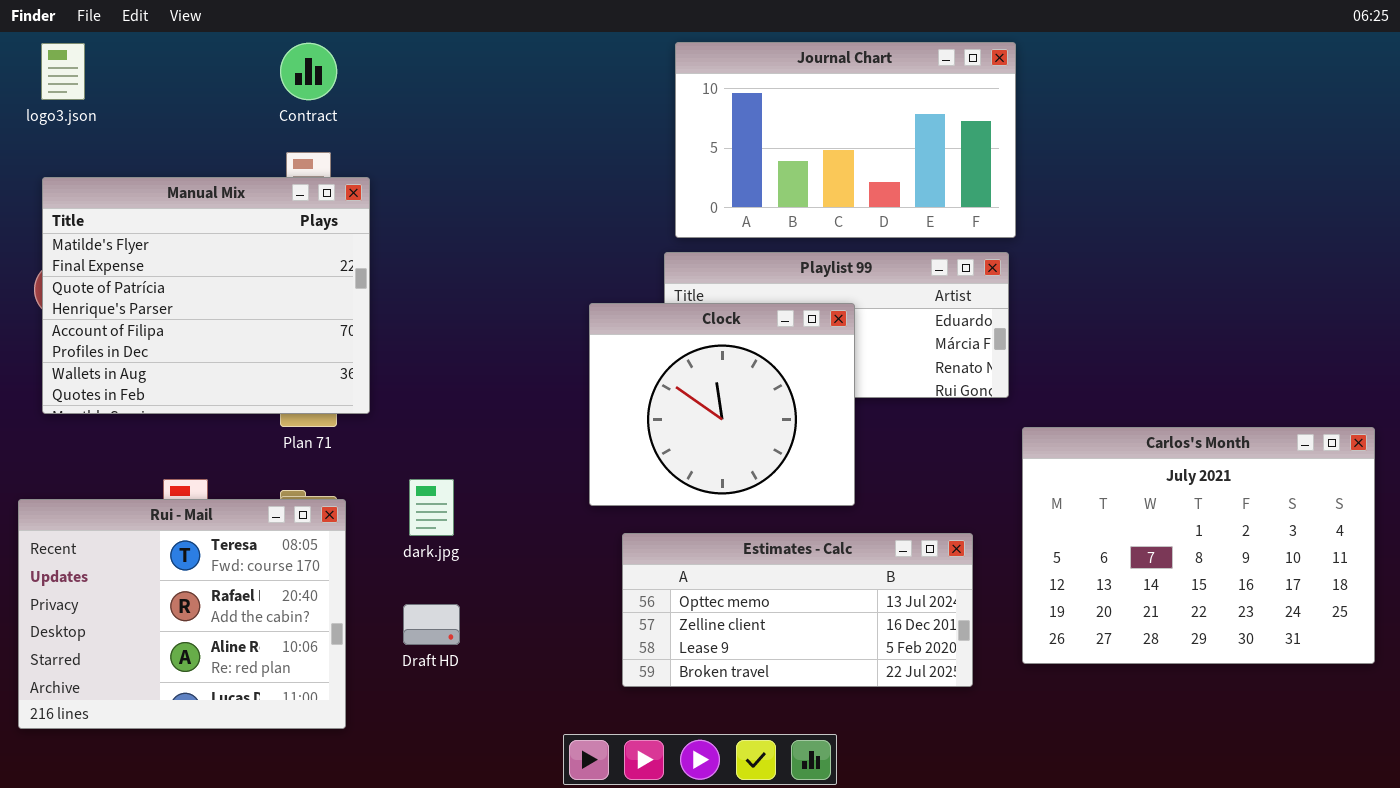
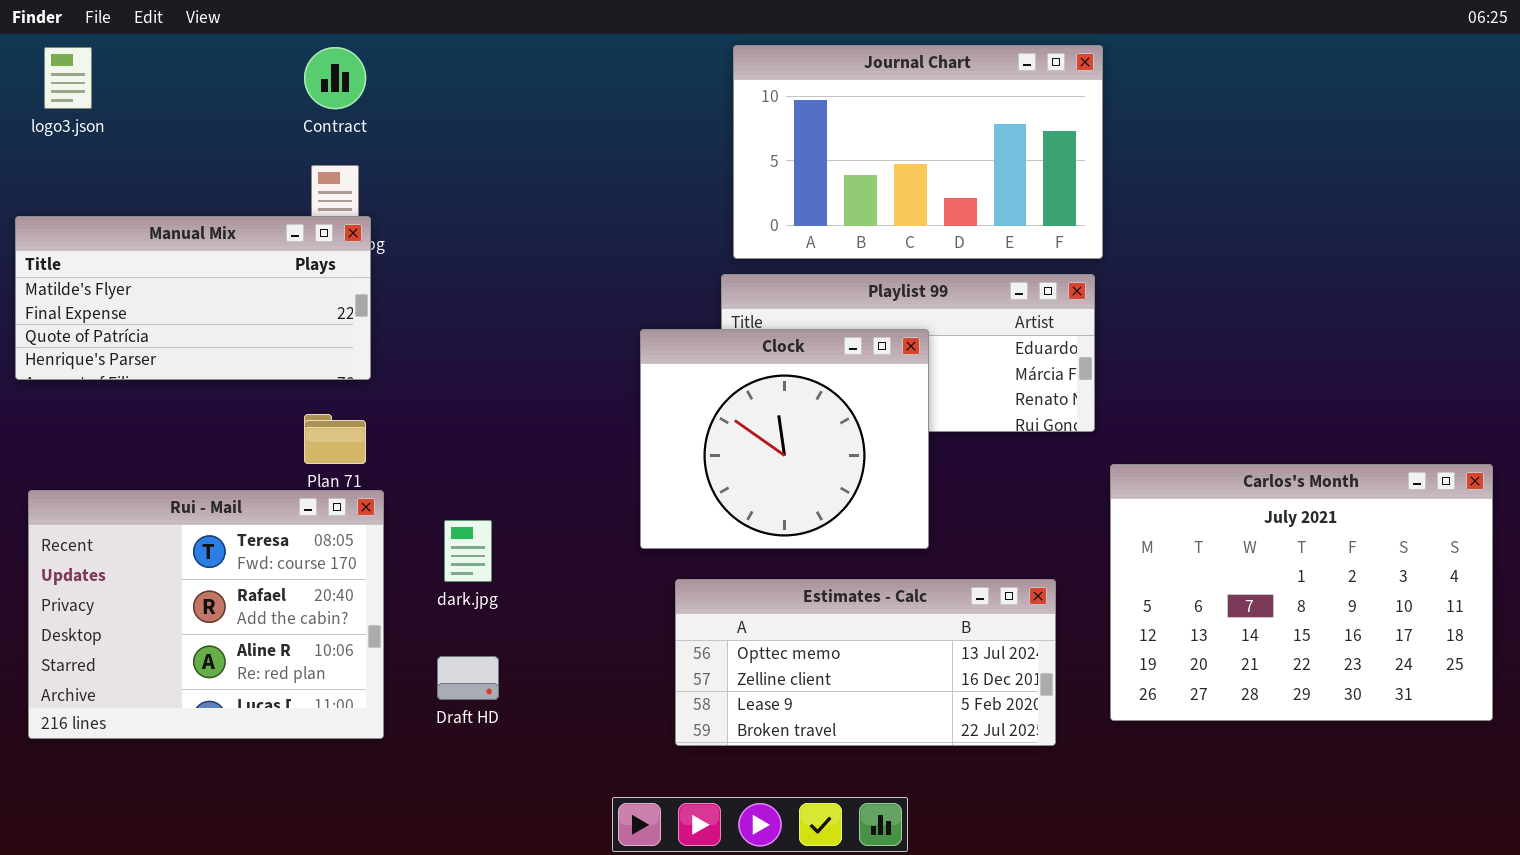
Manual Mix: [42,177,370,414] -> [15,216,371,380], moved, resized
Rui - Mail: [18,499,346,729] -> [28,490,384,739], moved

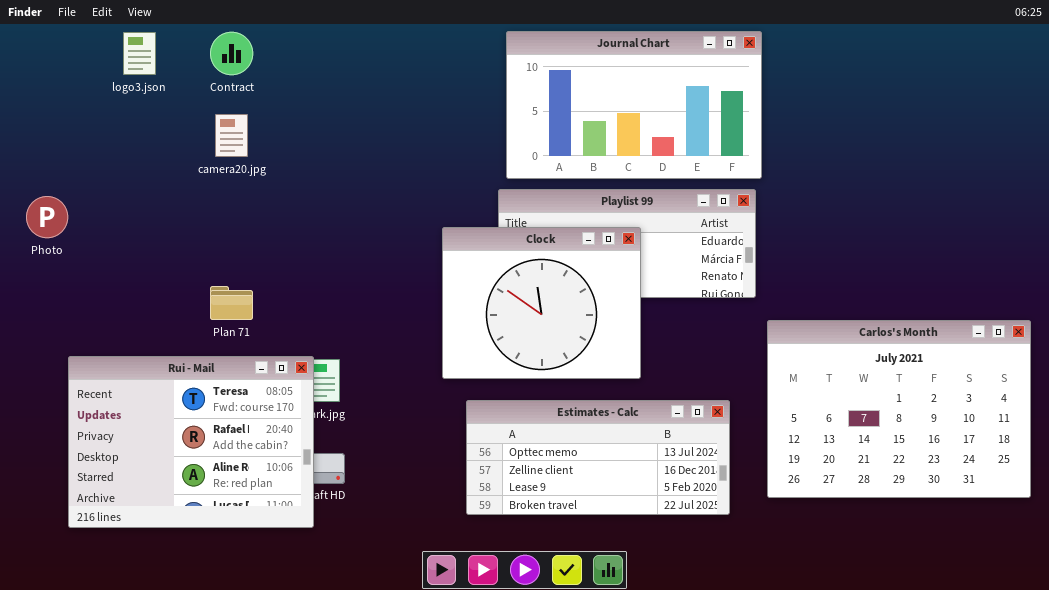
logo3.json: [44,47,92,109] -> [123,32,156,75], moved
Manual Mix: [15,216,371,380] -> none, closed
Rui - Mail: [28,490,384,739] -> [68,356,314,528], moved

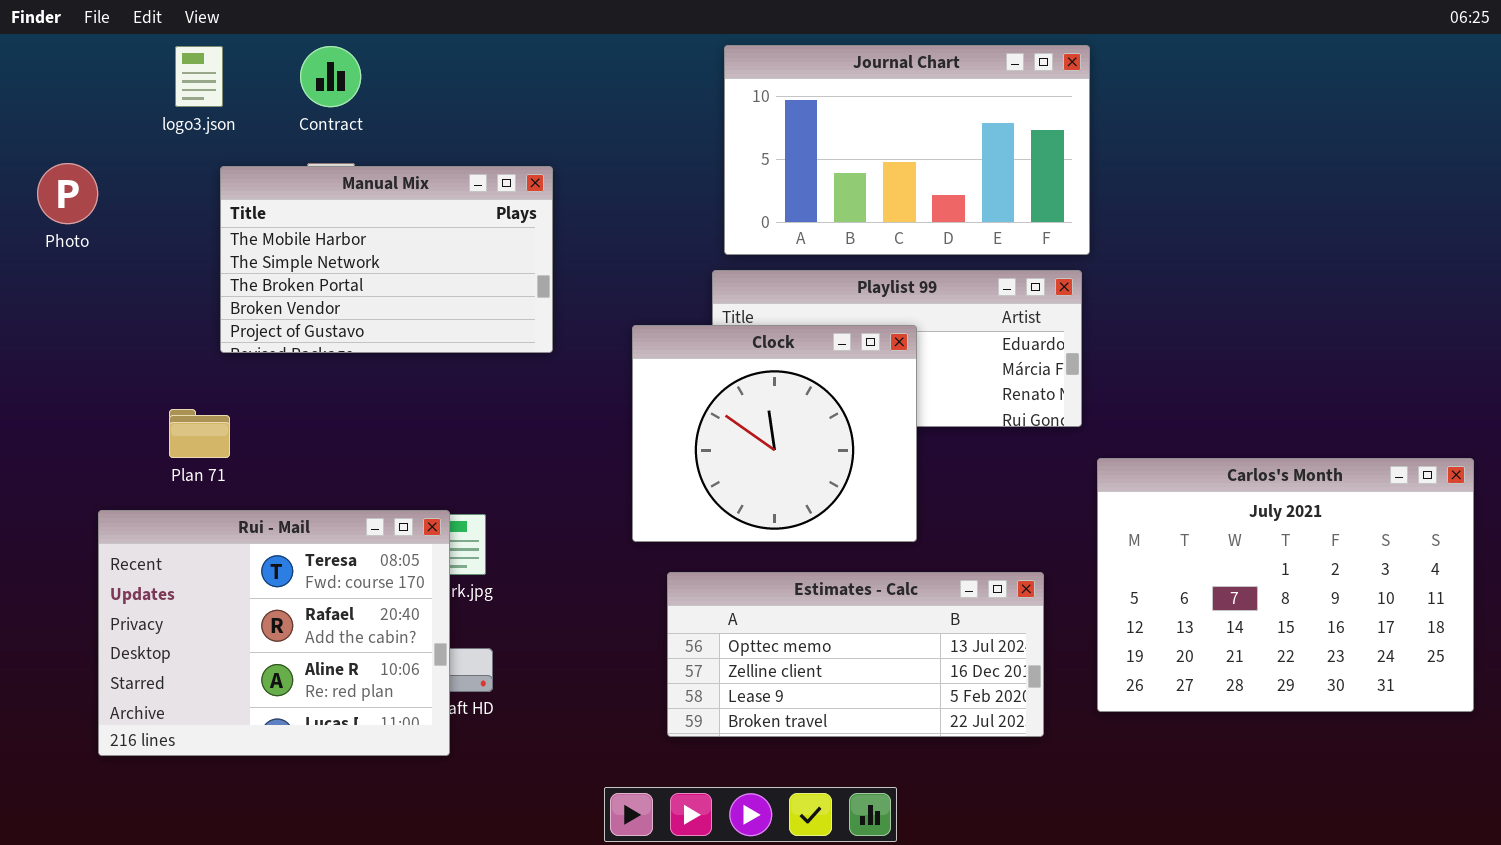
Manual Mix: none -> [220,166,553,353], opened
Photo: [26,196,68,238] -> [37,163,98,224], moved
Plan 71: [210,286,253,320] -> [169,409,230,458], moved

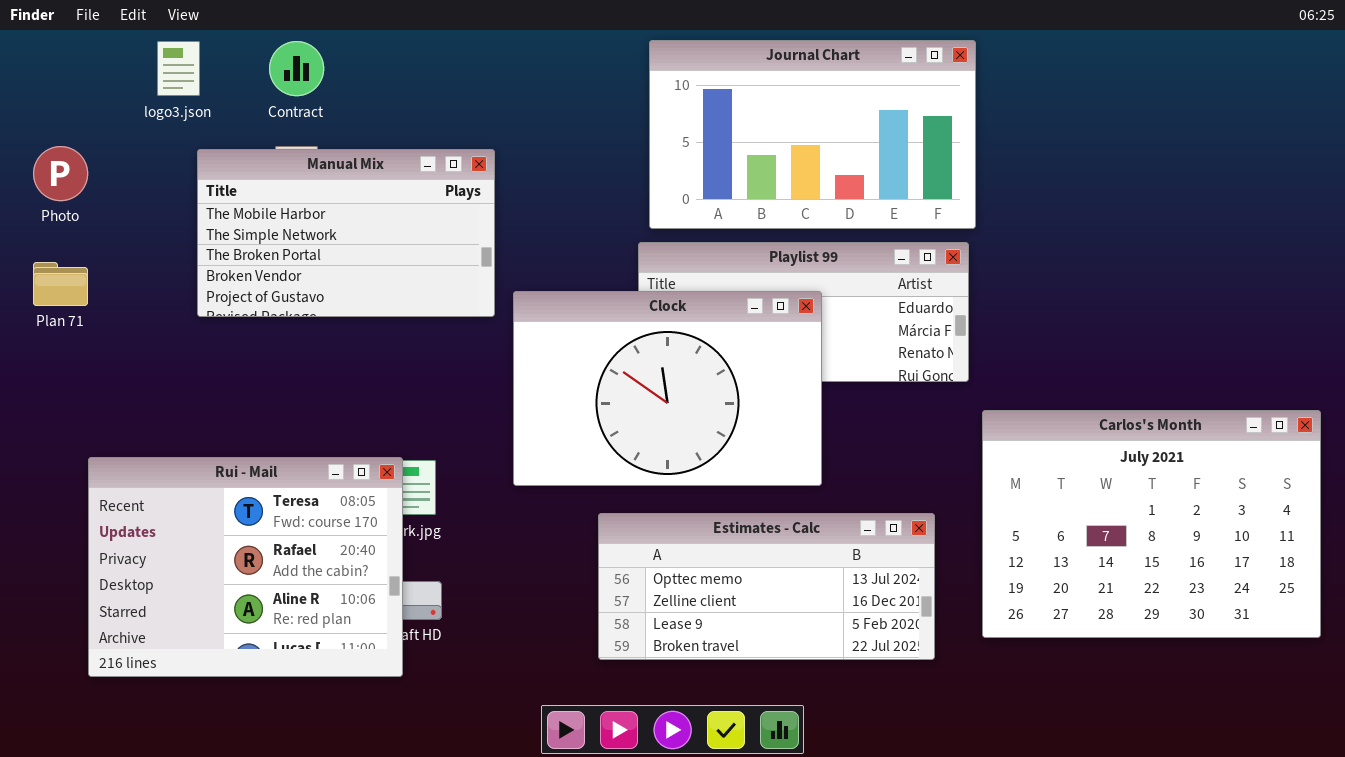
Clock: [632,325,917,542] -> [513,291,822,486], resized
Plan 71: [169,409,230,458] -> [33,262,88,306], moved

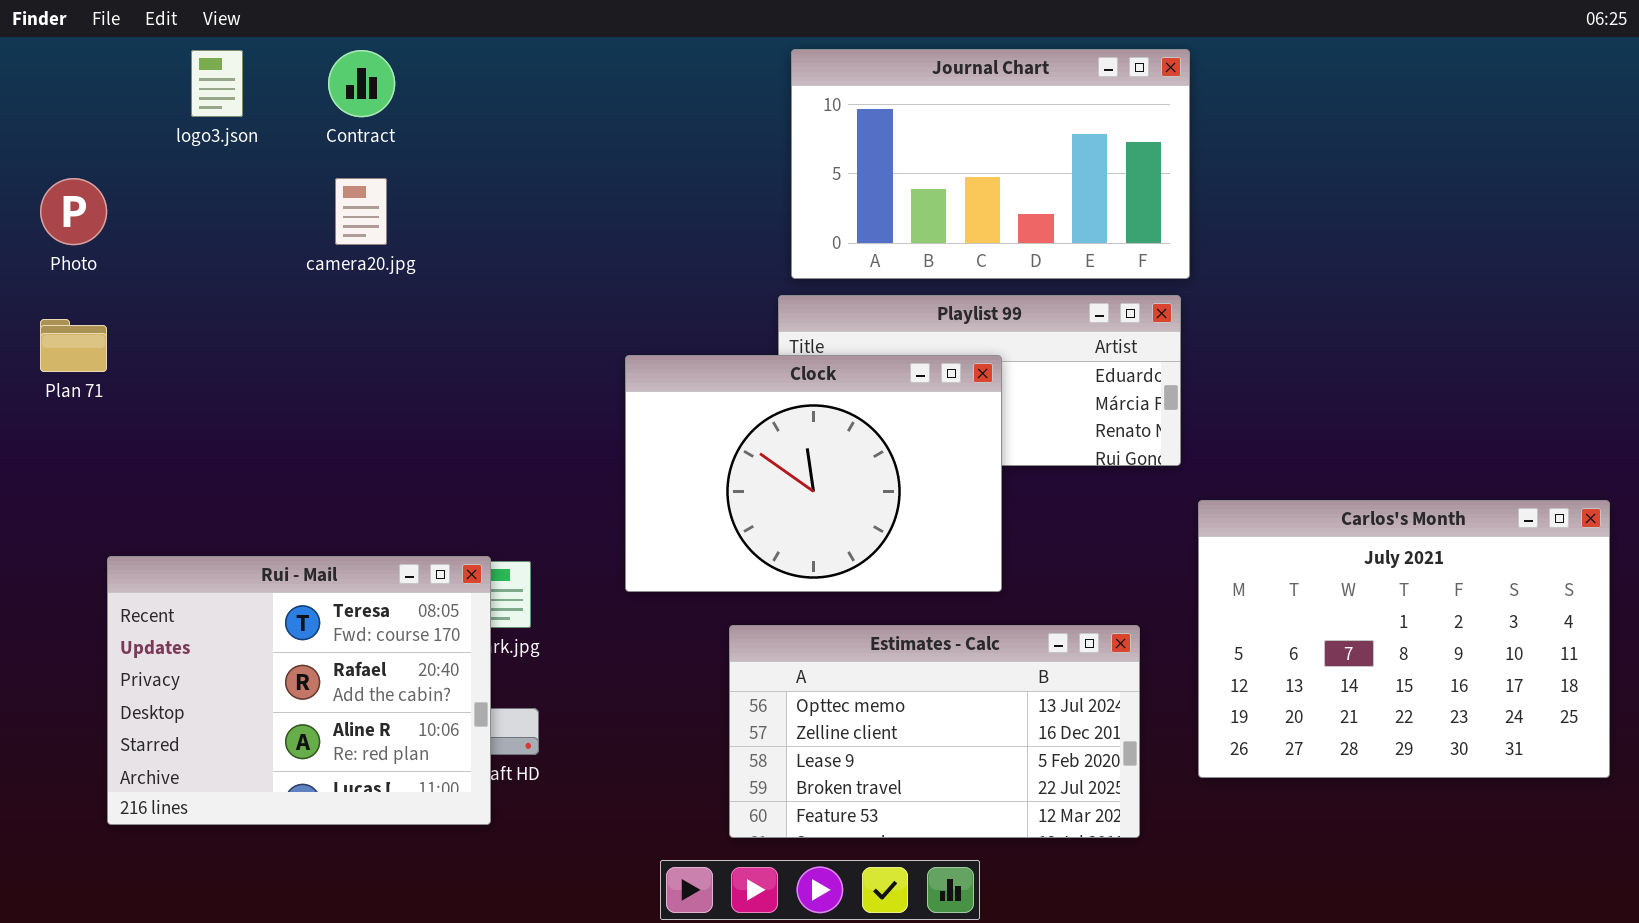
Manual Mix: [197,149,495,317] -> none, closed
Estimates - Calc: [598,513,935,660] -> [729,625,1140,838], resized

